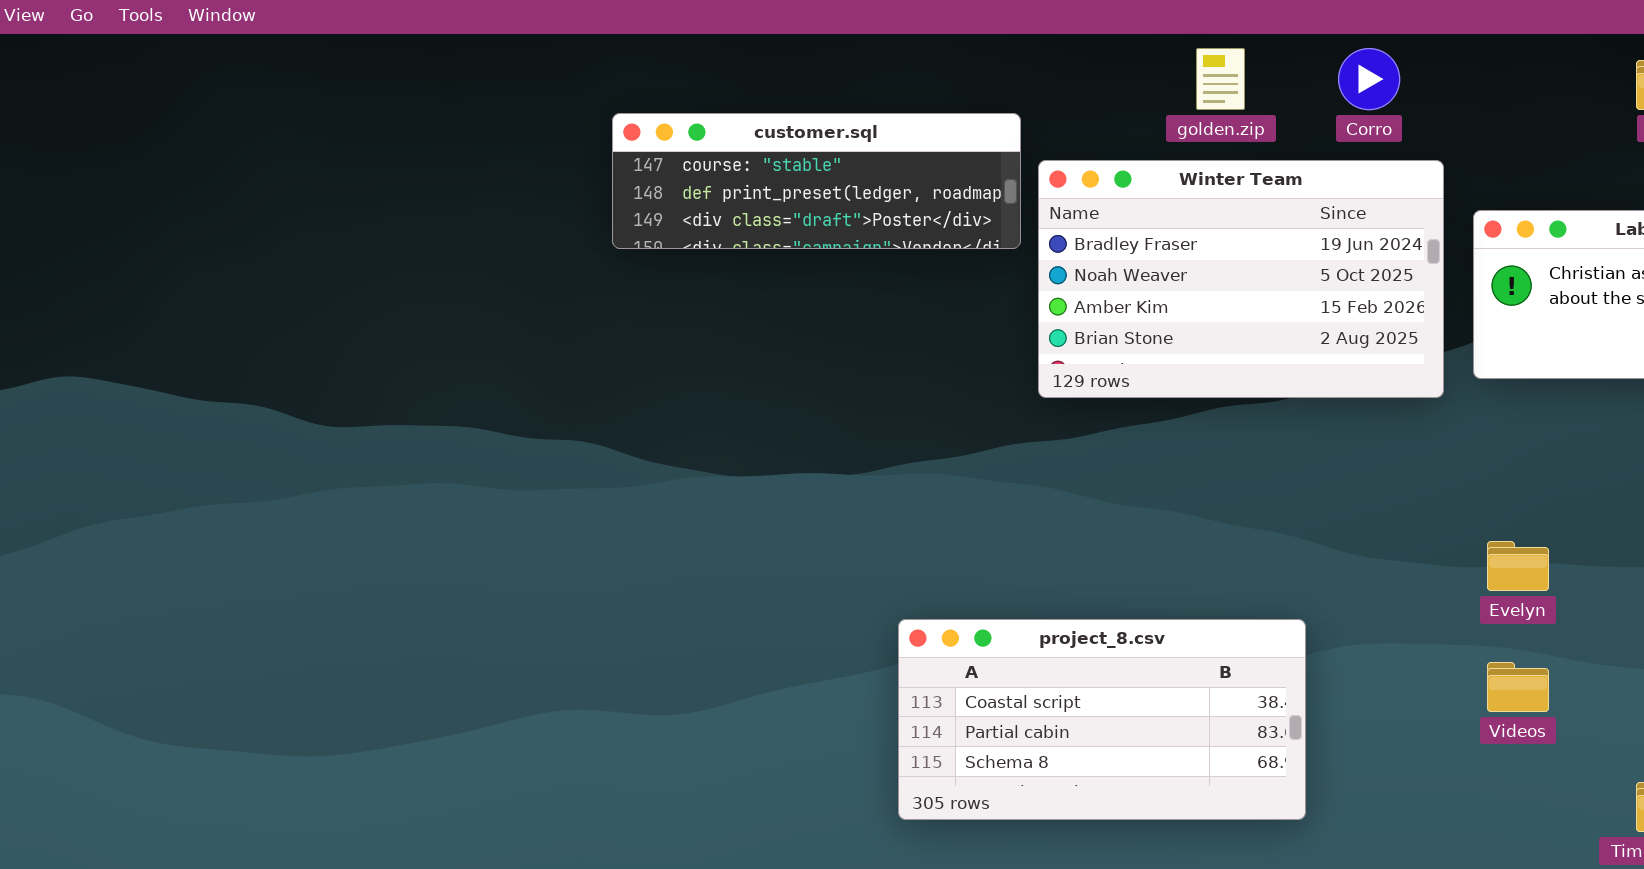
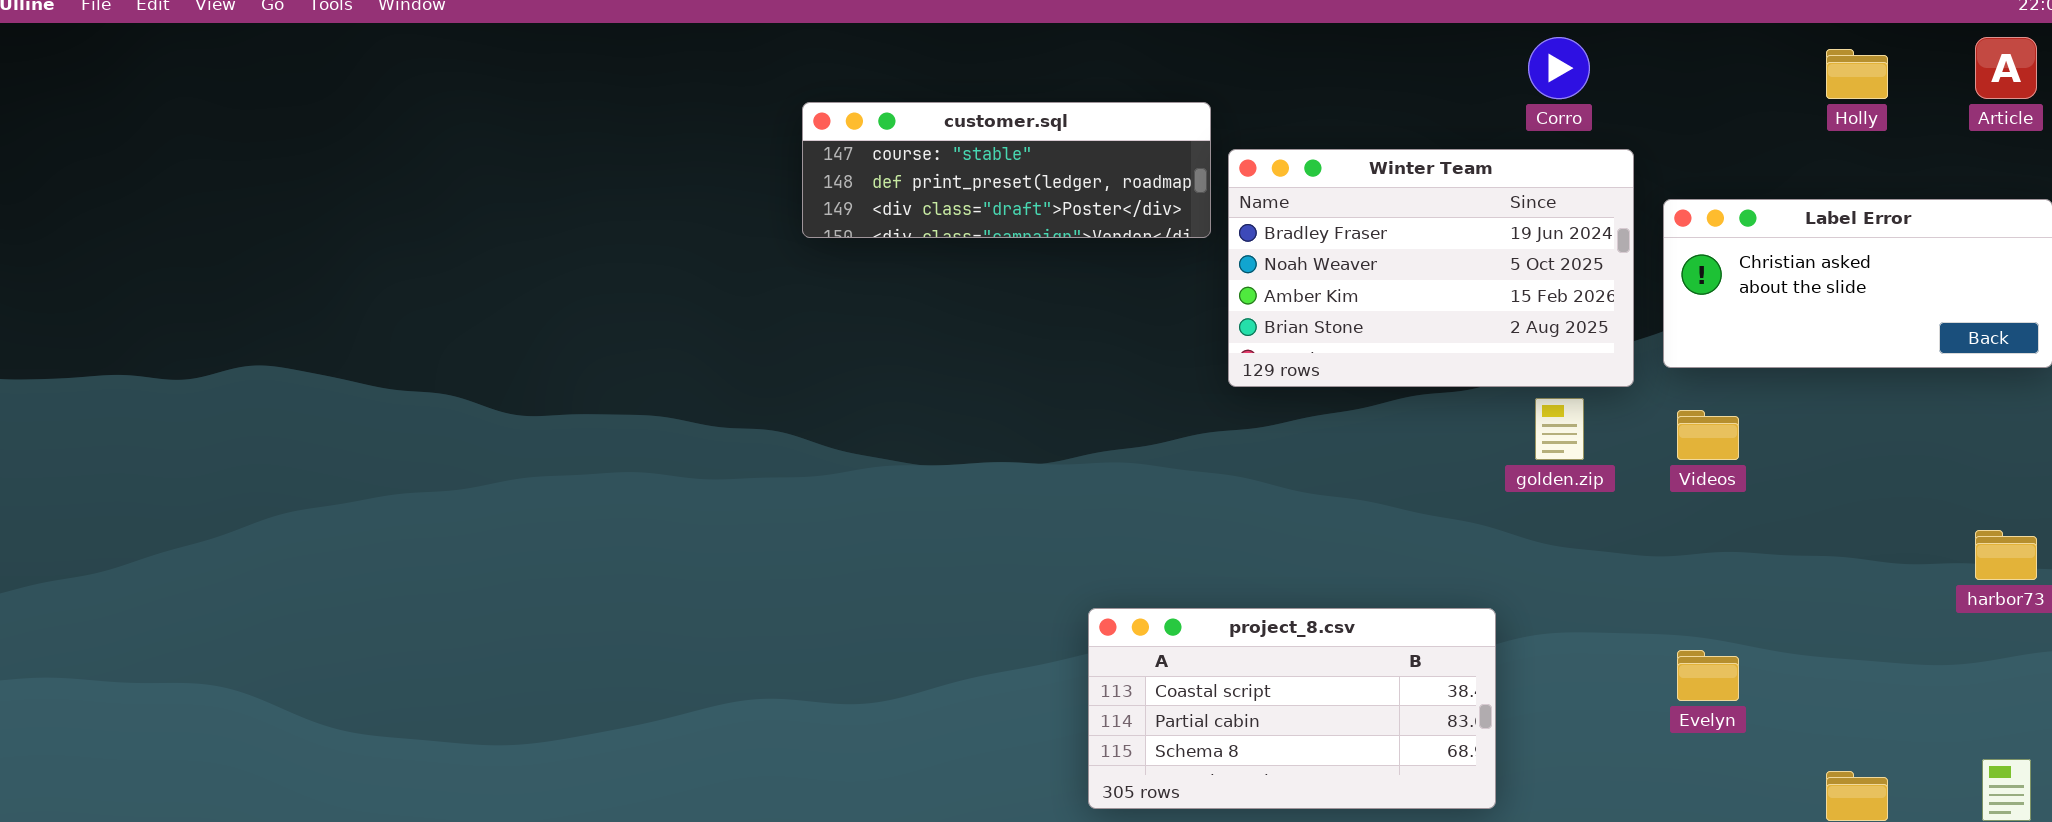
golden.zip: [1196,48,1245,110] -> [1535,398,1584,460], moved
Evelyn: [1487,541,1549,591] -> [1677,650,1739,701], moved
Videos: [1487,662,1549,712] -> [1677,410,1739,460], moved

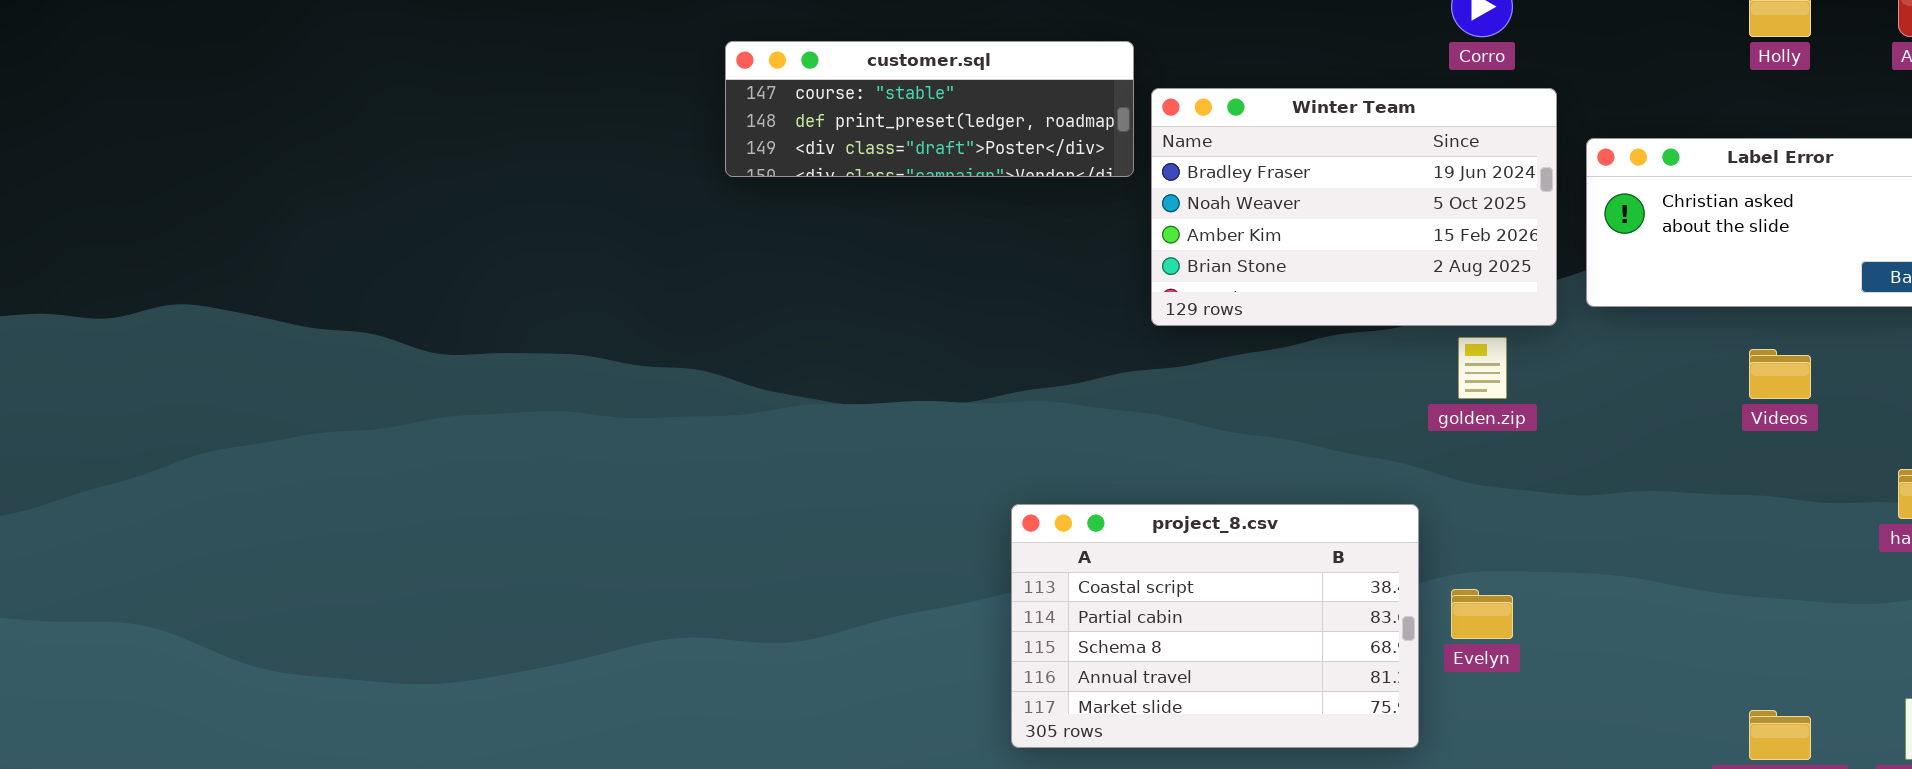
Videos: [1677,410,1739,460] -> [1749,349,1811,399], moved
project_8.csv: [1088,608,1496,809] -> [1011,504,1419,748], resized
Evelyn: [1677,650,1739,701] -> [1451,589,1513,639], moved

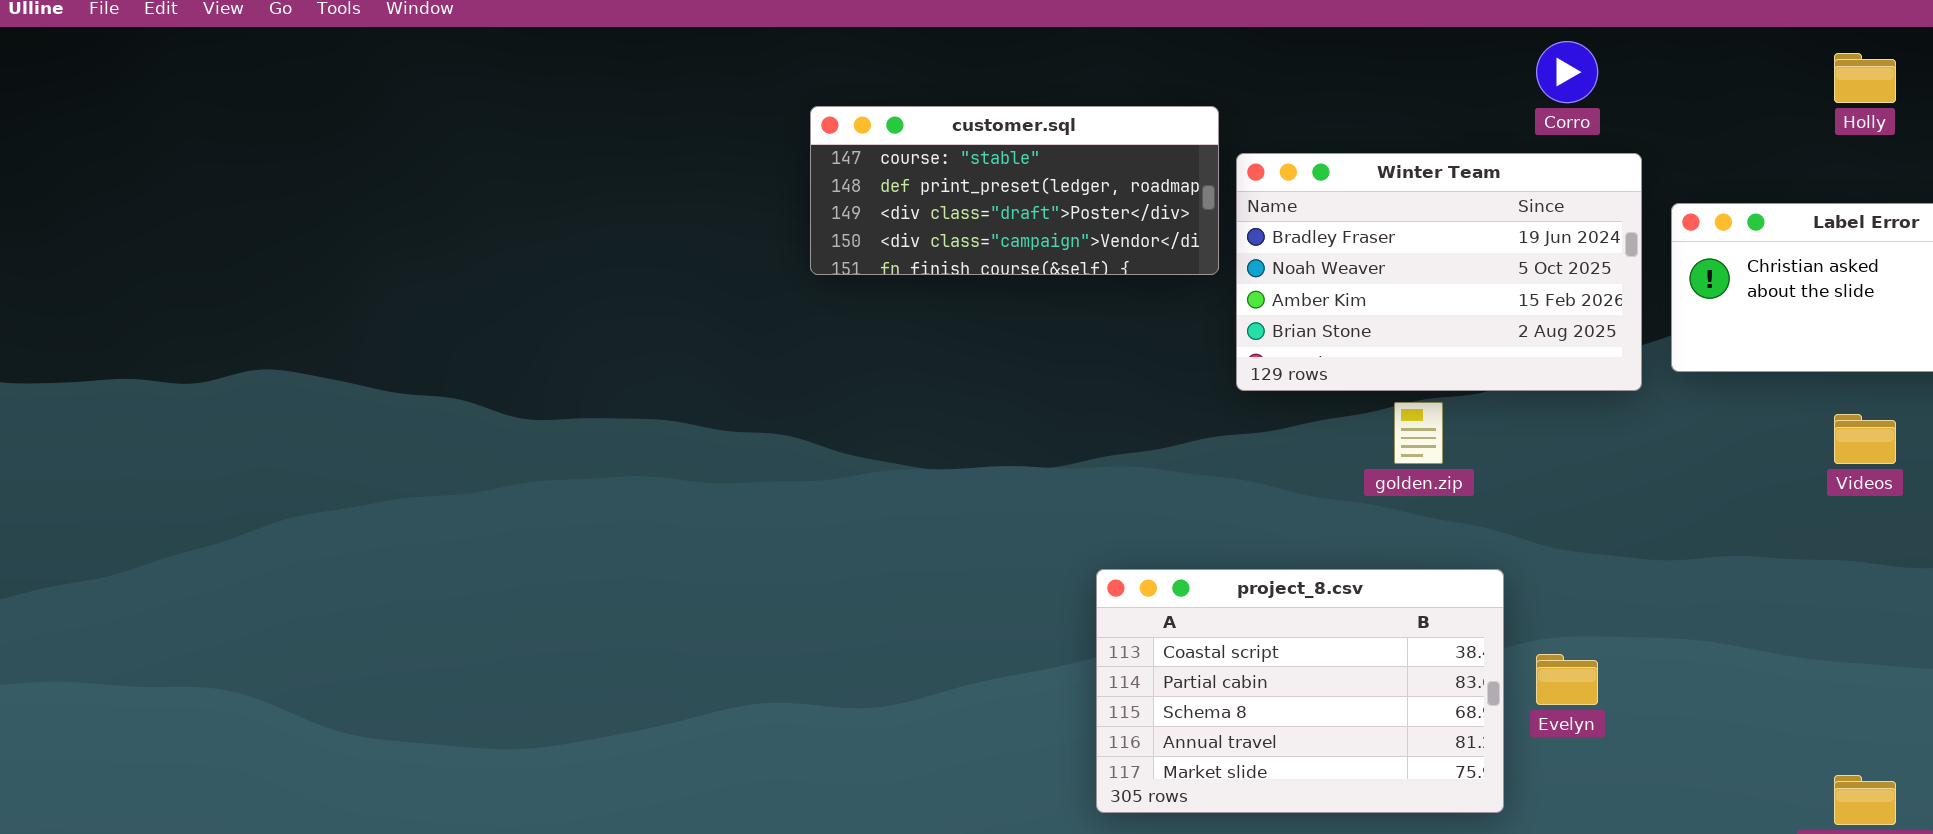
customer.sql: [725,41,1134,177] -> [810,106,1219,275], resized
golden.zip: [1458,337,1507,399] -> [1394,402,1443,464], moved

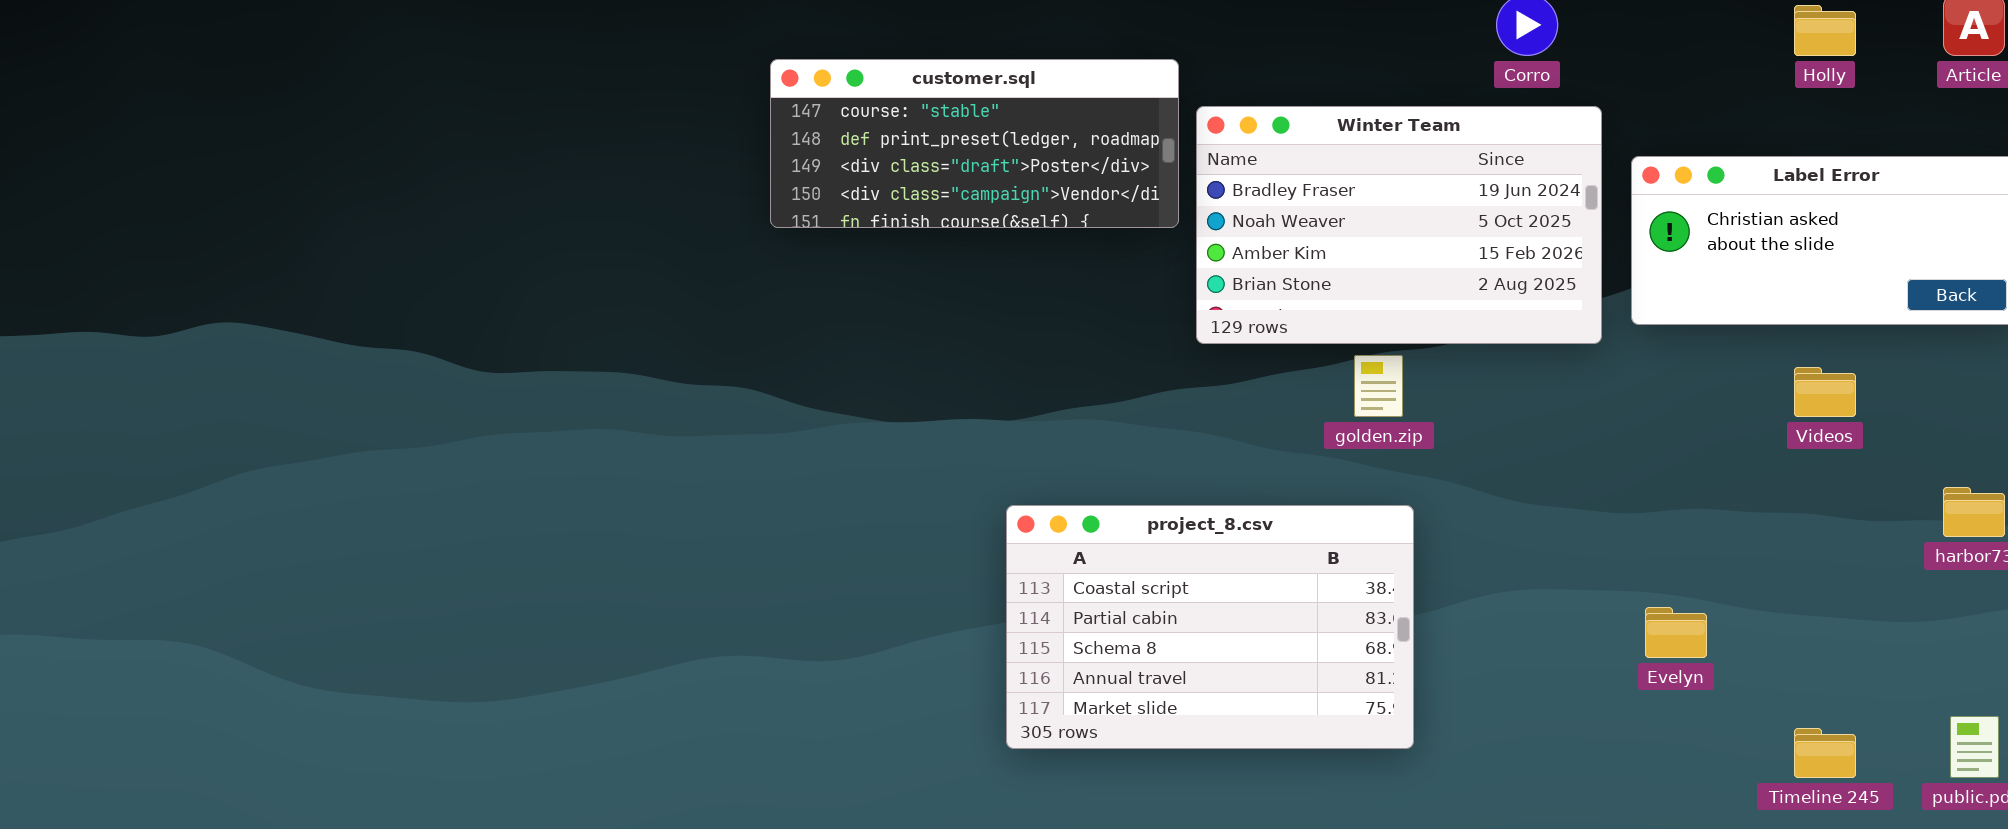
project_8.csv: [1096,569,1504,813] -> [1006,505,1414,749], moved
Evelyn: [1536,654,1598,705] -> [1645,607,1707,658], moved

